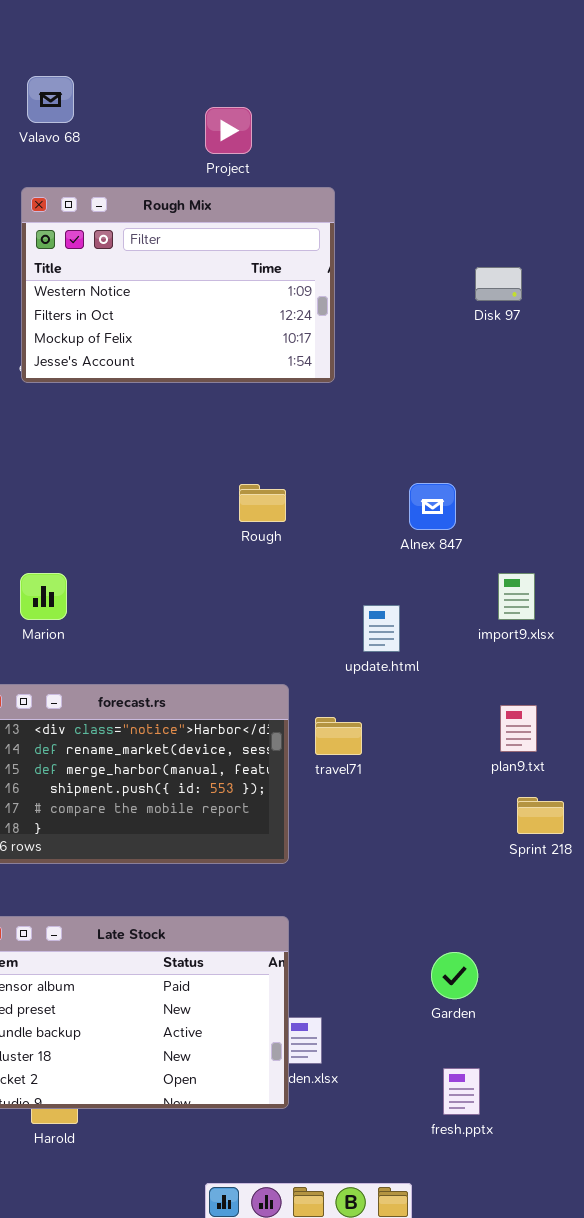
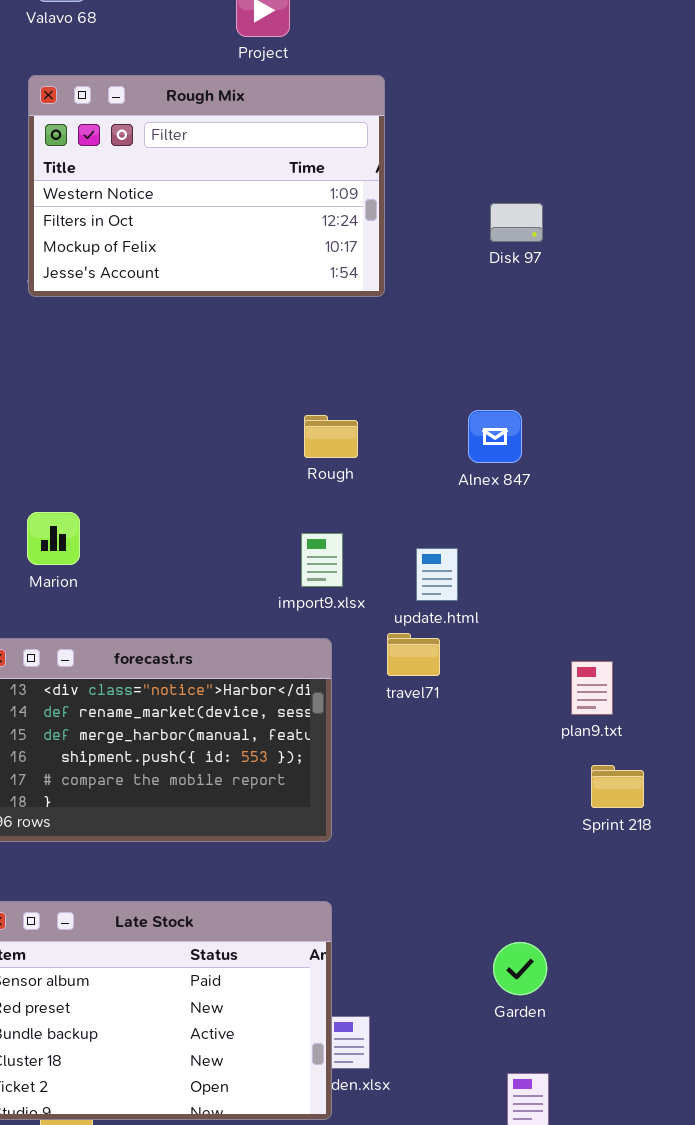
Disk 97: [475,267,522,301] -> [490,203,543,242], moved
Rough: [239,484,286,522] -> [304,415,358,458], moved
import9.xlsx: [498,573,535,620] -> [301,533,343,587], moved
travel71: [315,717,362,755] -> [387,633,440,676], moved

